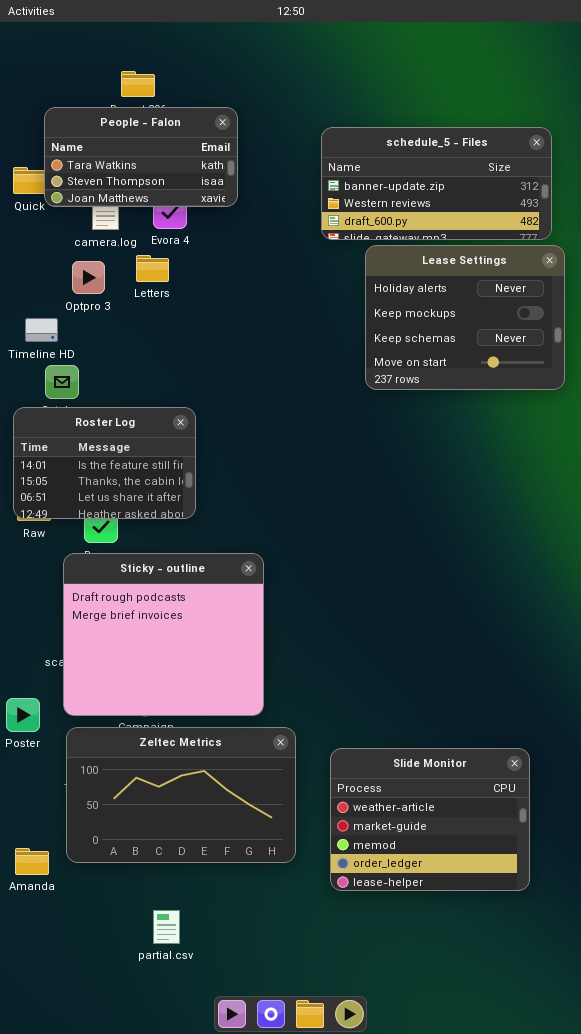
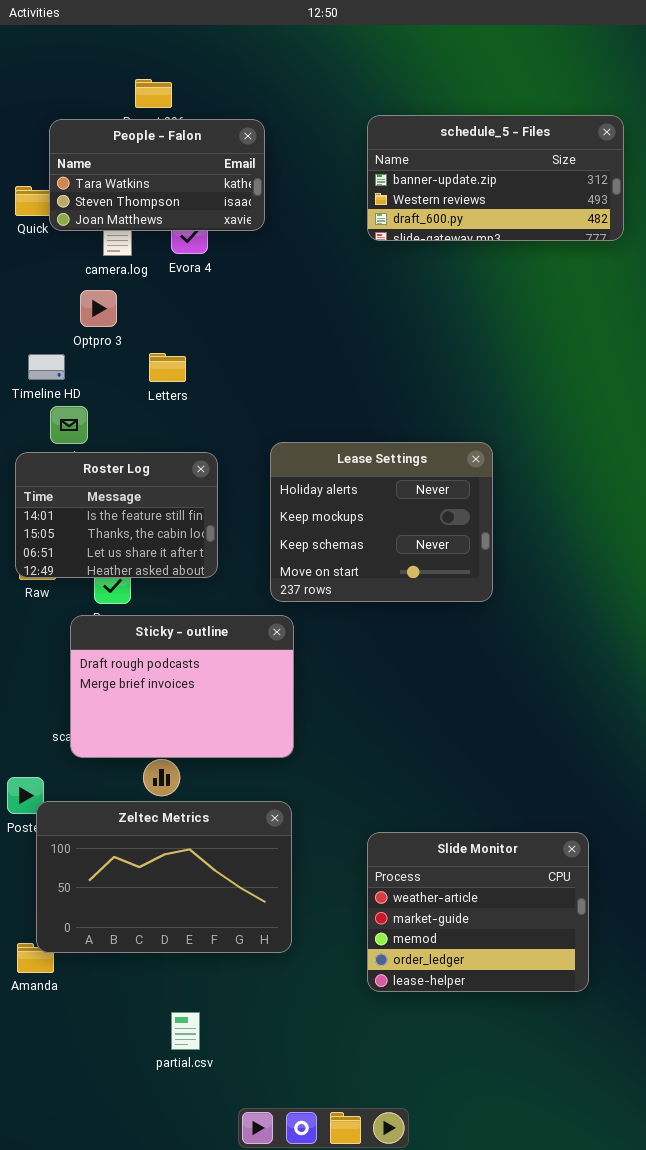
schedule_5 - Files: [321,127,552,240] -> [367,115,624,241], moved
Lease Settings: [365,245,565,390] -> [270,442,493,602], moved
Letters: [136,255,169,282] -> [149,353,186,382], moved
Sticky - outline: [63,553,264,716] -> [70,615,294,758], resized
Zeltec Metrics: [66,727,296,863] -> [36,801,292,953], moved

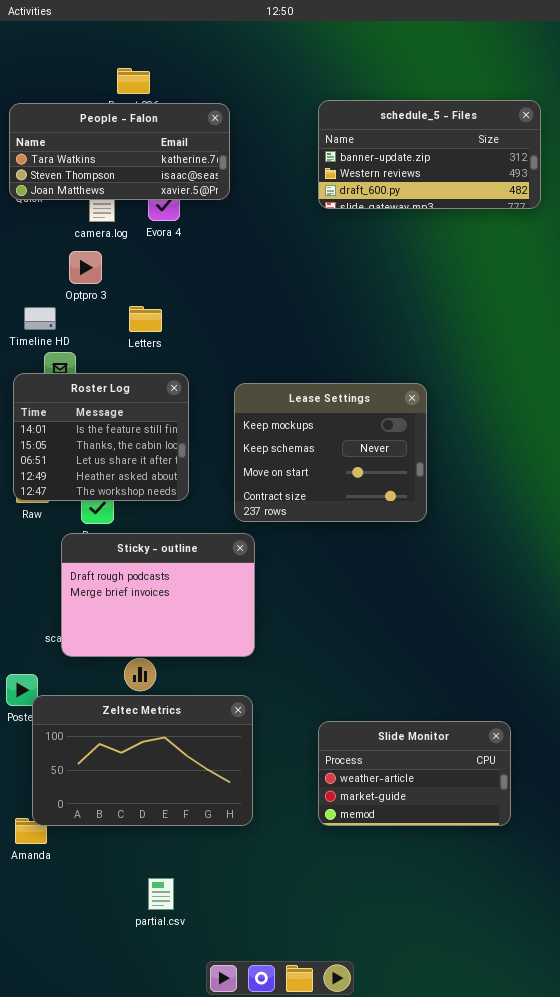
People - Falon: [49,119,265,231] -> [9,103,230,200], resized
Lease Settings: [270,442,493,602] -> [234,383,427,522], scrolled down 1 row
Roster Log: [15,452,218,578] -> [13,373,189,501], resized
Slide Monitor: [367,832,589,992] -> [318,721,511,826], resized

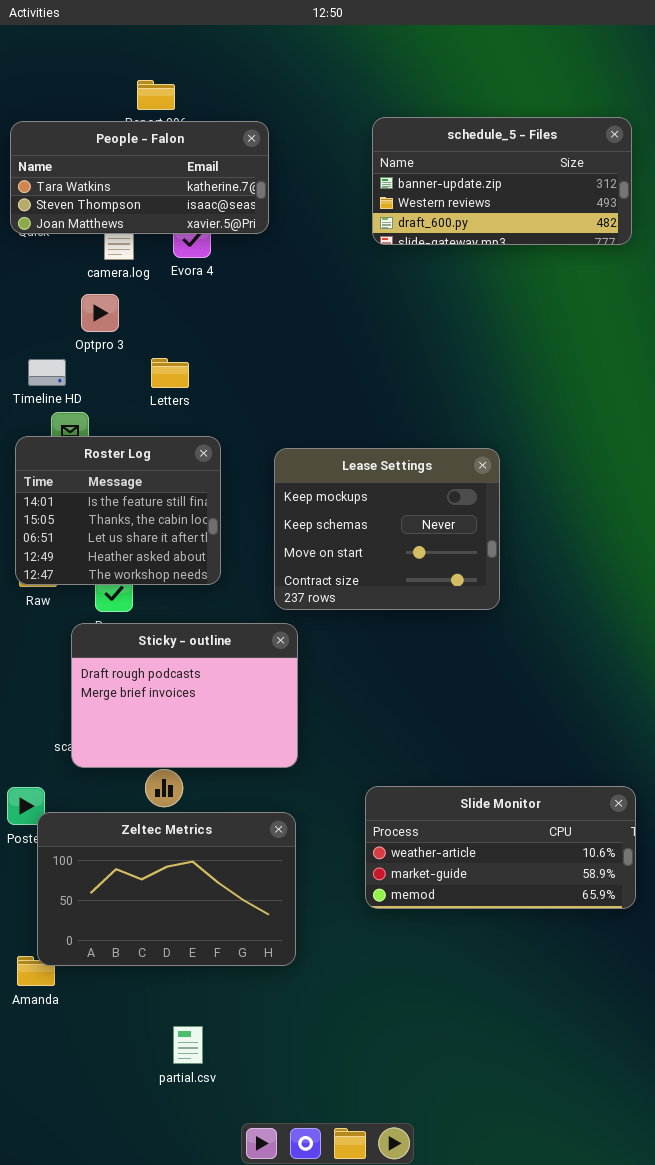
Slide Monitor: [318,721,511,826] -> [365,786,636,909], moved, resized

